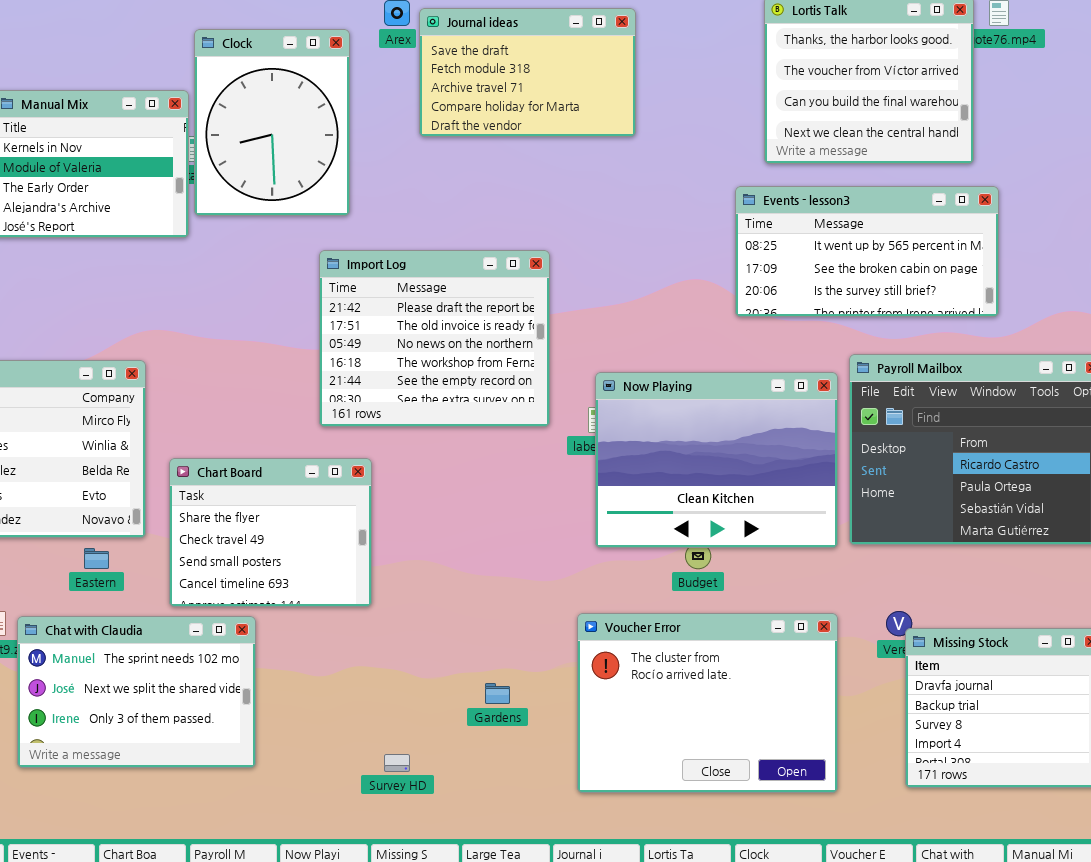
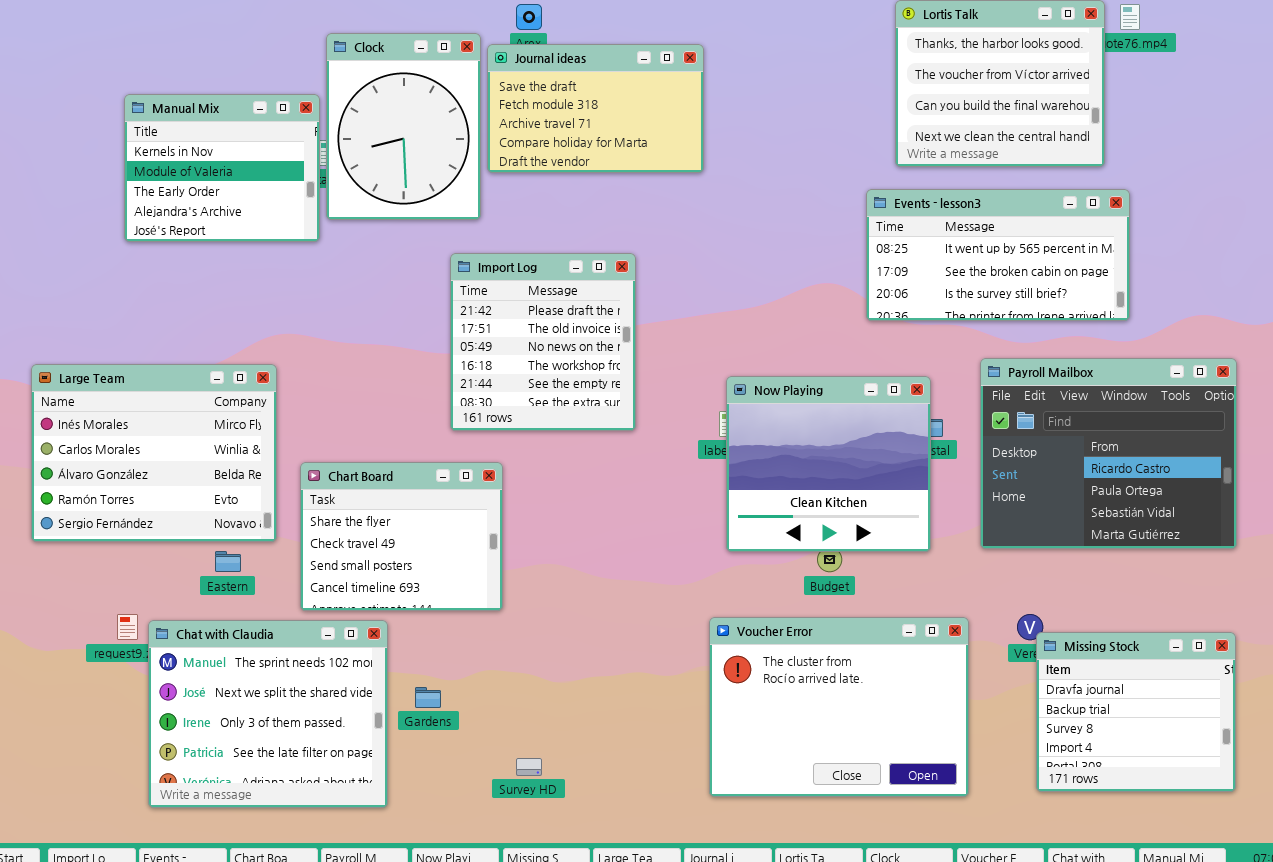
Journal ideas: [419,8,636,137] -> [487,44,704,173], moved
Import Log: [319,250,550,427] -> [450,253,636,431], resized
Now Playing: [595,372,838,548] -> [726,376,931,552], resized
Chat with Claudia: [17,616,256,768] -> [148,620,388,808], resized
Gardens: [485,683,510,704] -> [415,687,441,708], moved

